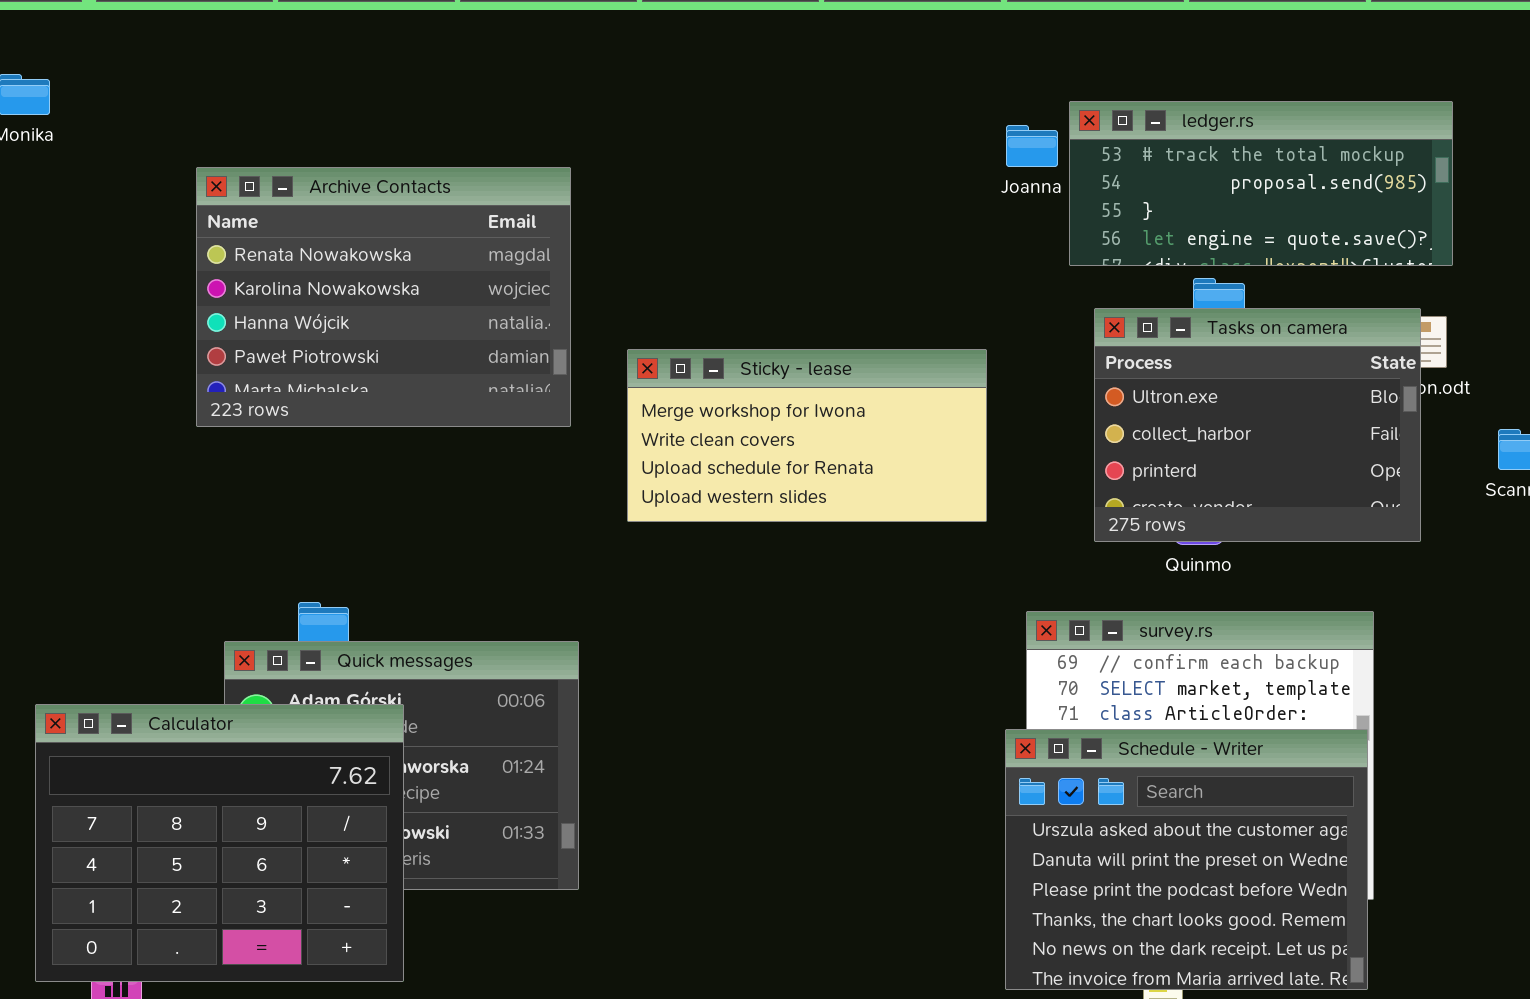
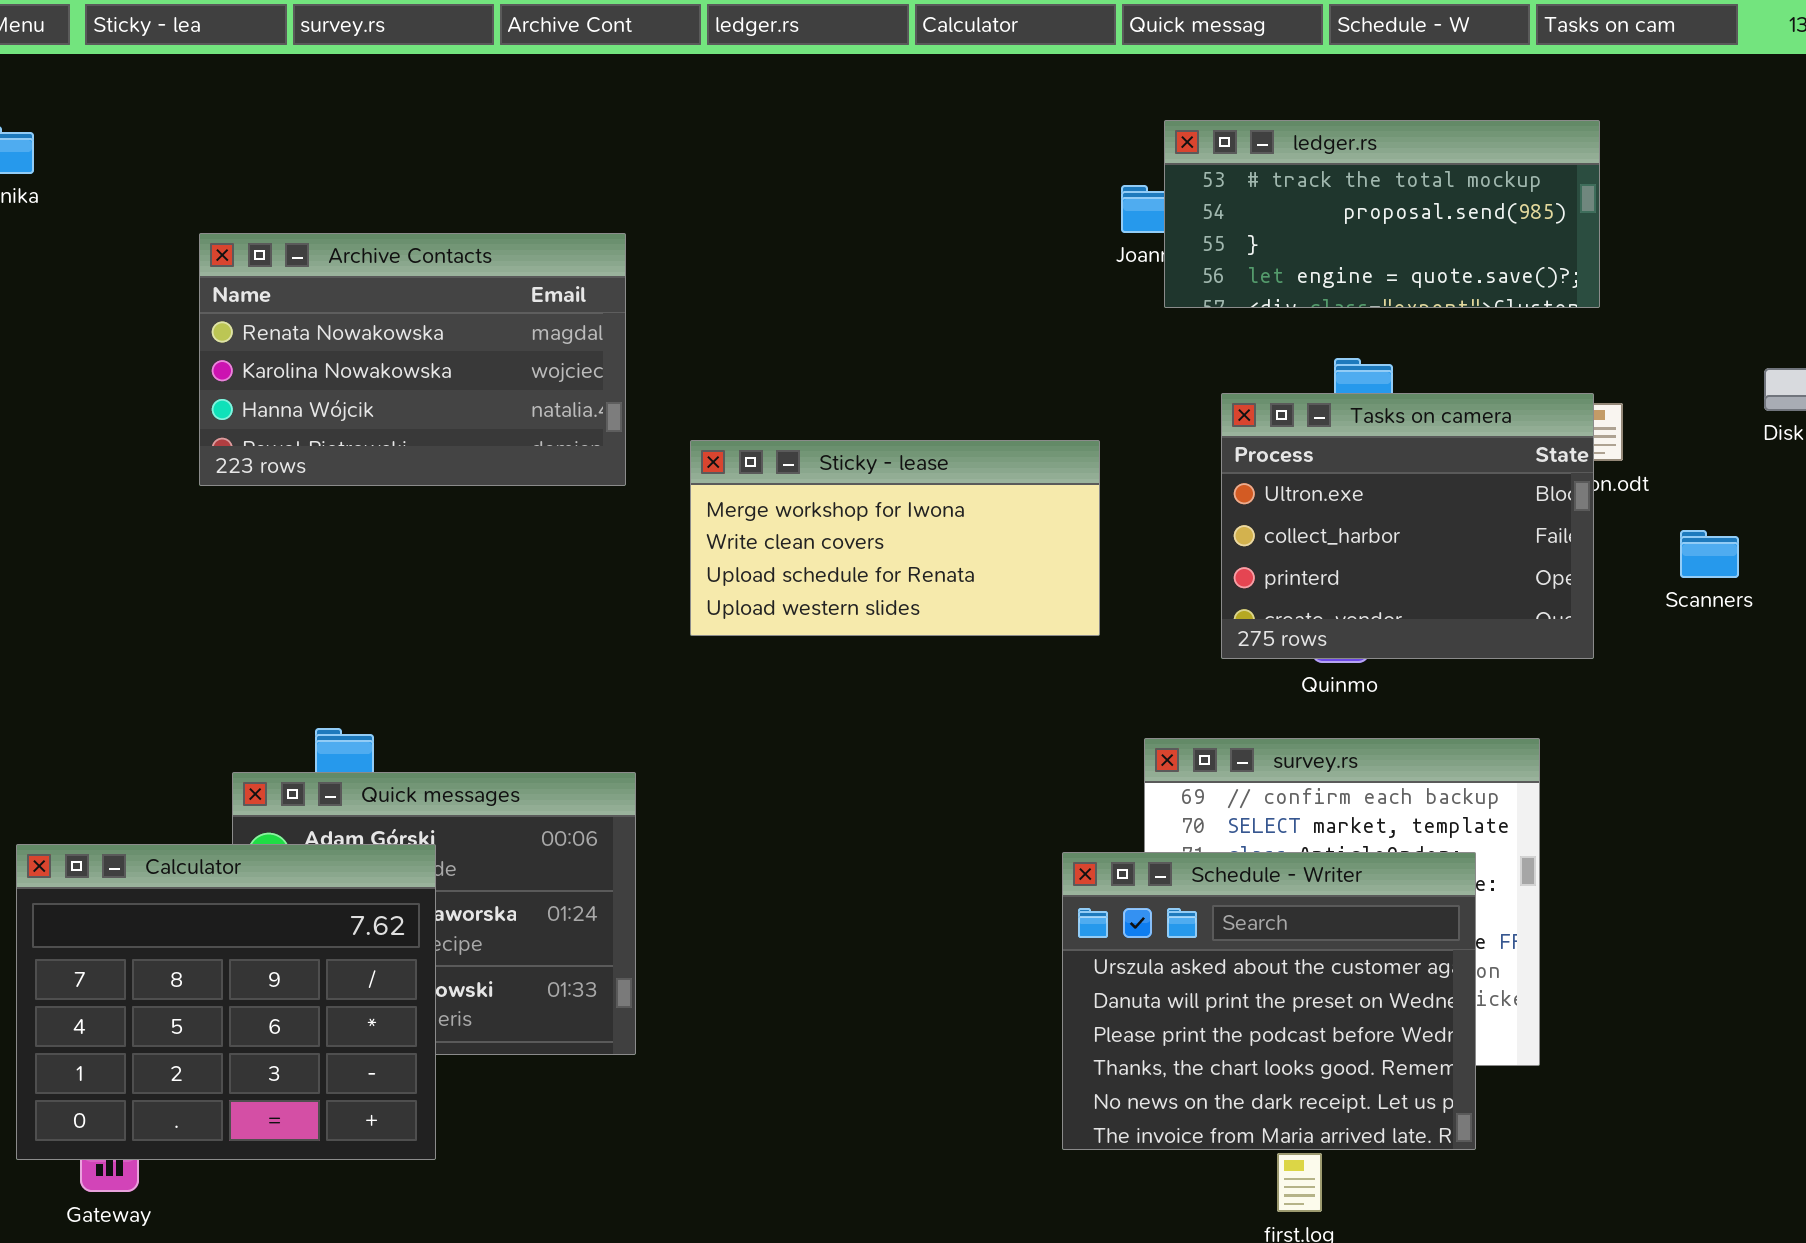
ledger.rs: [1069,101,1453,266] -> [1164,120,1600,308], moved
Archive Contacts: [196,167,571,427] -> [199,233,626,486], resized
Schedule - Writer: [1005,729,1368,990] -> [1062,852,1476,1150], moved

